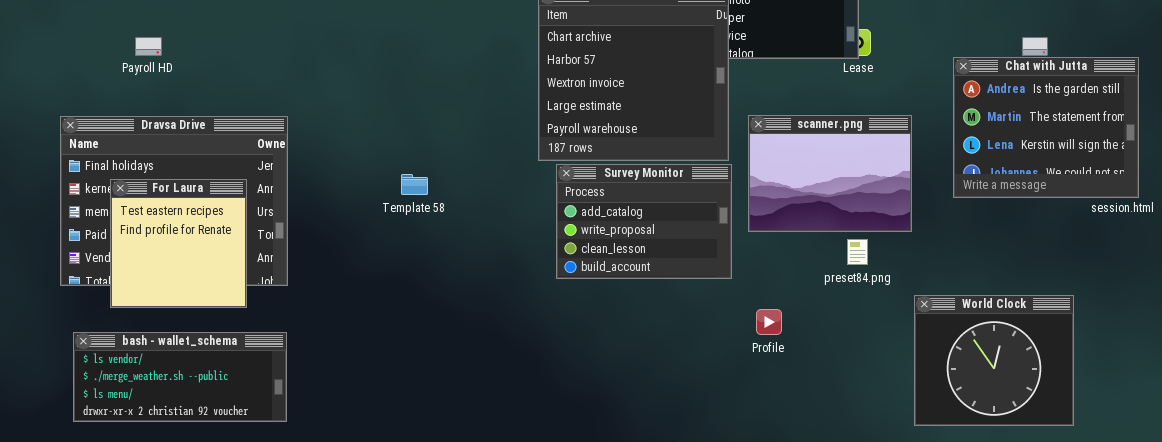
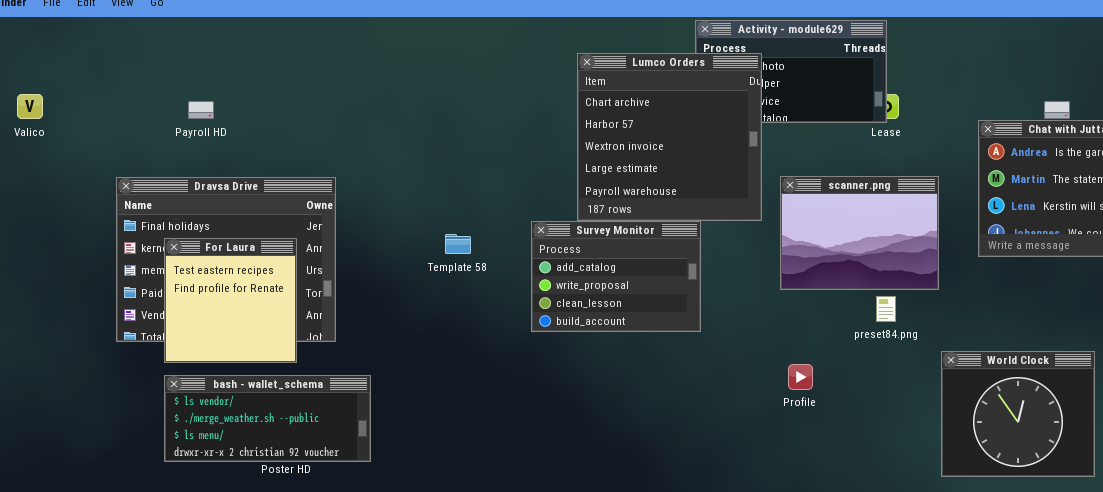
Survey Monitor: [556,164,732,279] -> [531,221,701,332], moved
bash - wallet_schema: [73,332,287,422] -> [164,375,371,462], moved

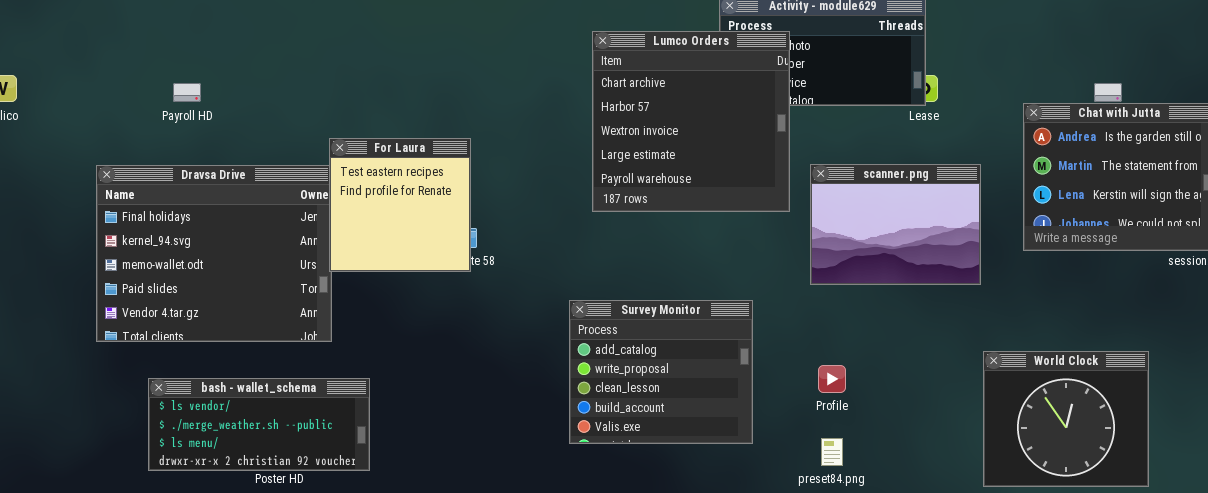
Survey Monitor: [531,221,701,332] -> [569,300,753,444], moved, resized
For Laura: [164,238,297,363] -> [329,138,471,272], moved
preset84.png: [876,296,896,322] -> [821,438,843,466], moved

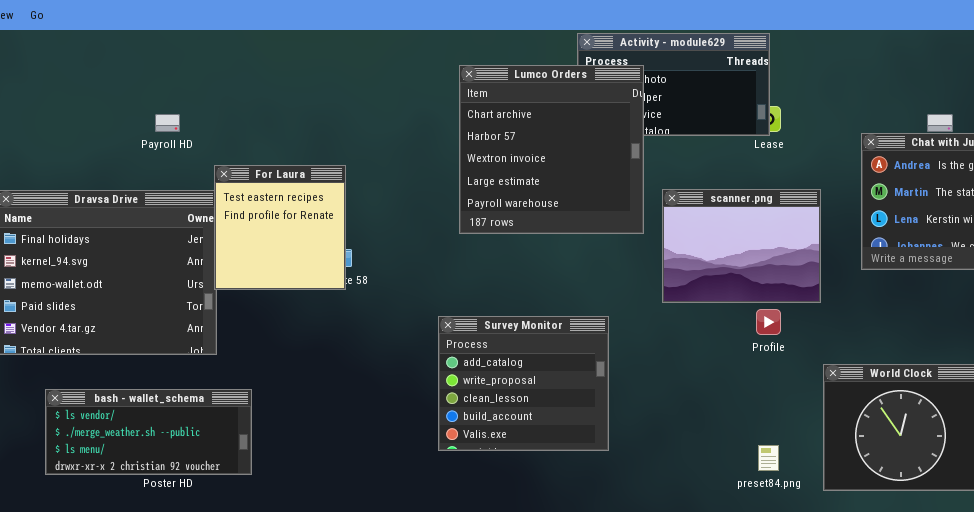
Payroll HD: [173,83,201,102] -> [155,114,180,132], moved
Profile: [818,365,846,393] -> [756,309,781,335], moved
preset84.png: [821,438,843,466] -> [758,445,779,471], moved

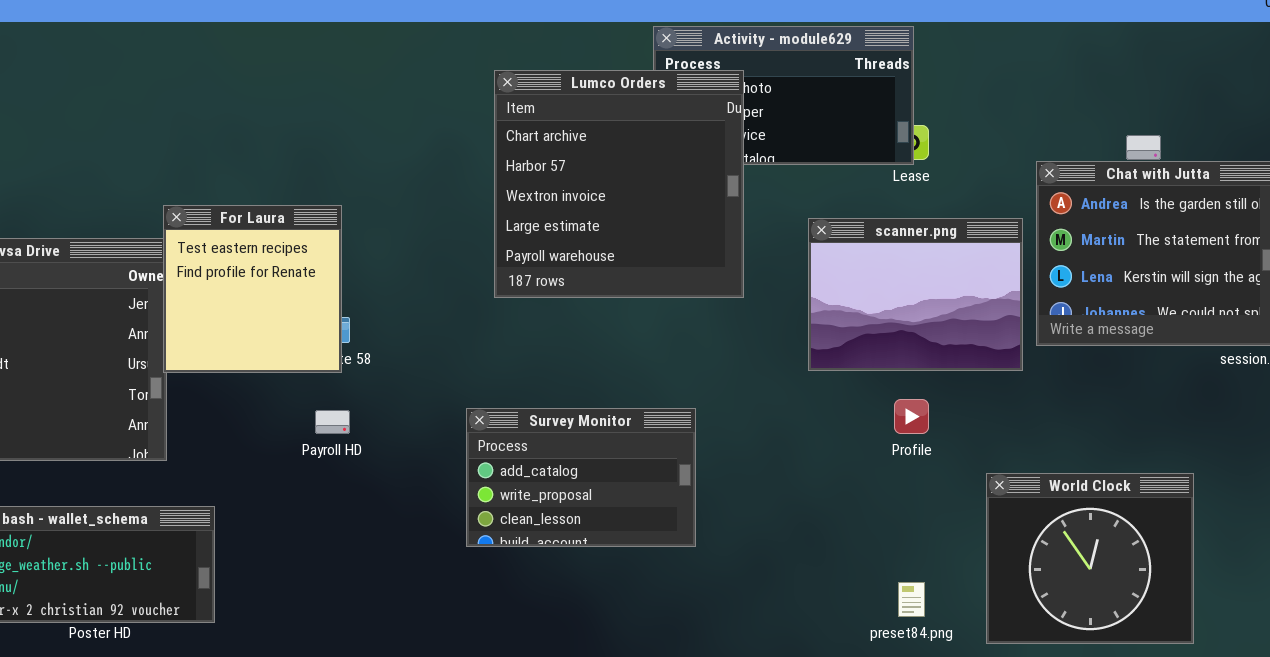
Payroll HD: [155,114,180,132] -> [315,410,350,434], moved
scanner.png: [662,189,821,303] -> [808,218,1023,371], moved
Survey Monitor: [438,316,609,451] -> [466,408,696,547], resized

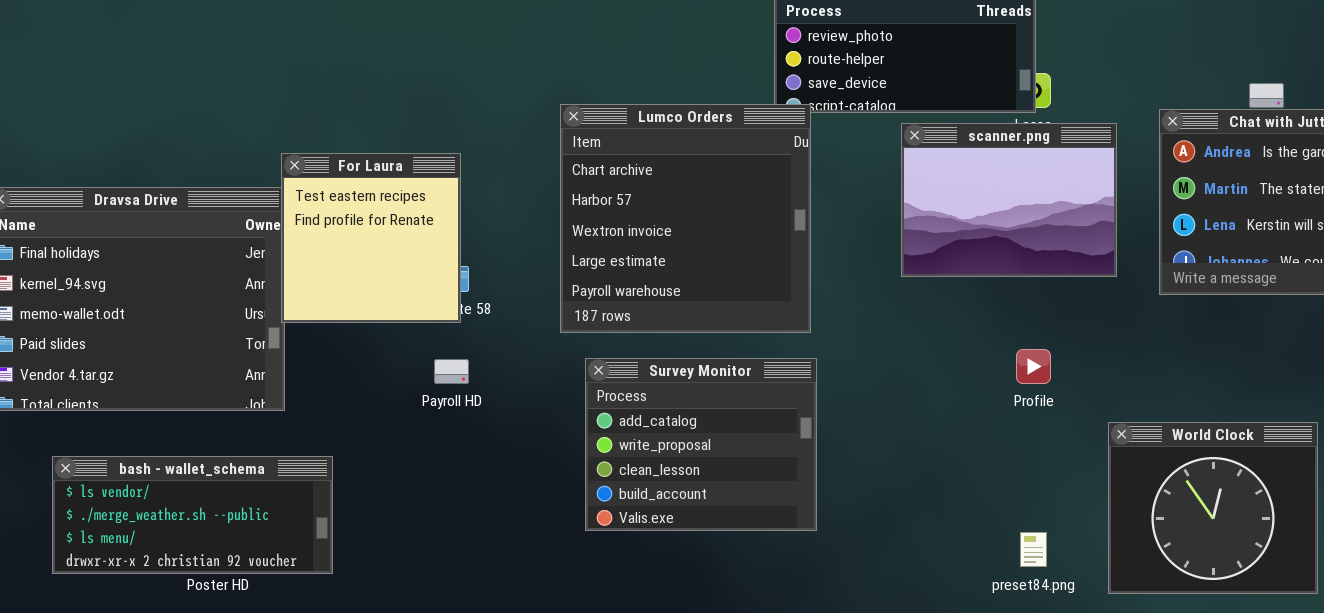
Lumco Orders: [494,70,744,298] -> [560,104,811,333], moved
scanner.png: [808,218,1023,371] -> [901,123,1117,277], moved
Survey Monitor: [466,408,696,547] -> [585,358,817,531], resized

